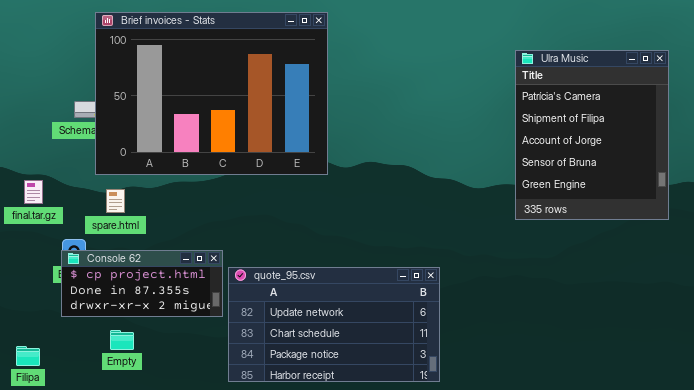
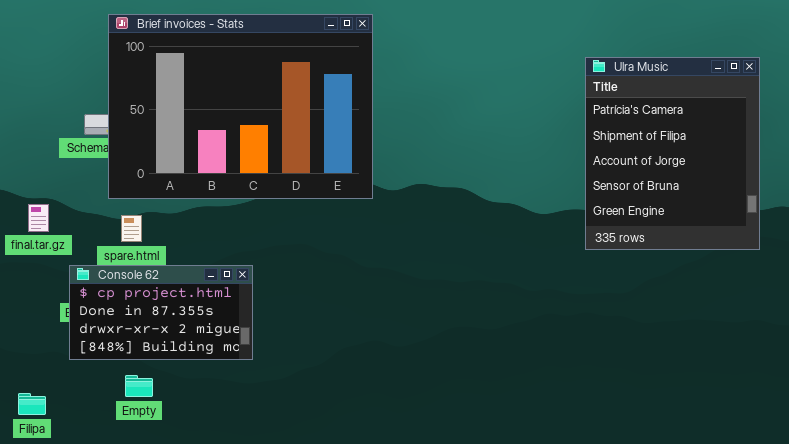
Console 62: [61,250,223,317] -> [69,265,253,360], resized
quote_95.csv: [228,267,440,382] -> none, closed

